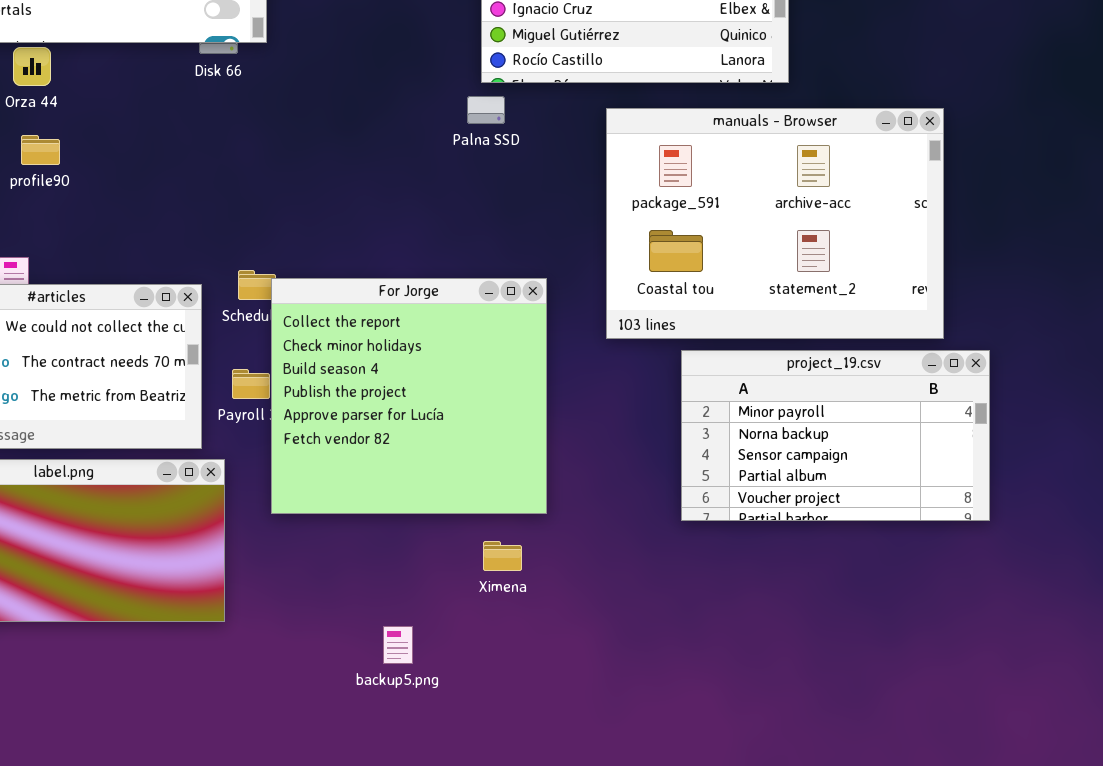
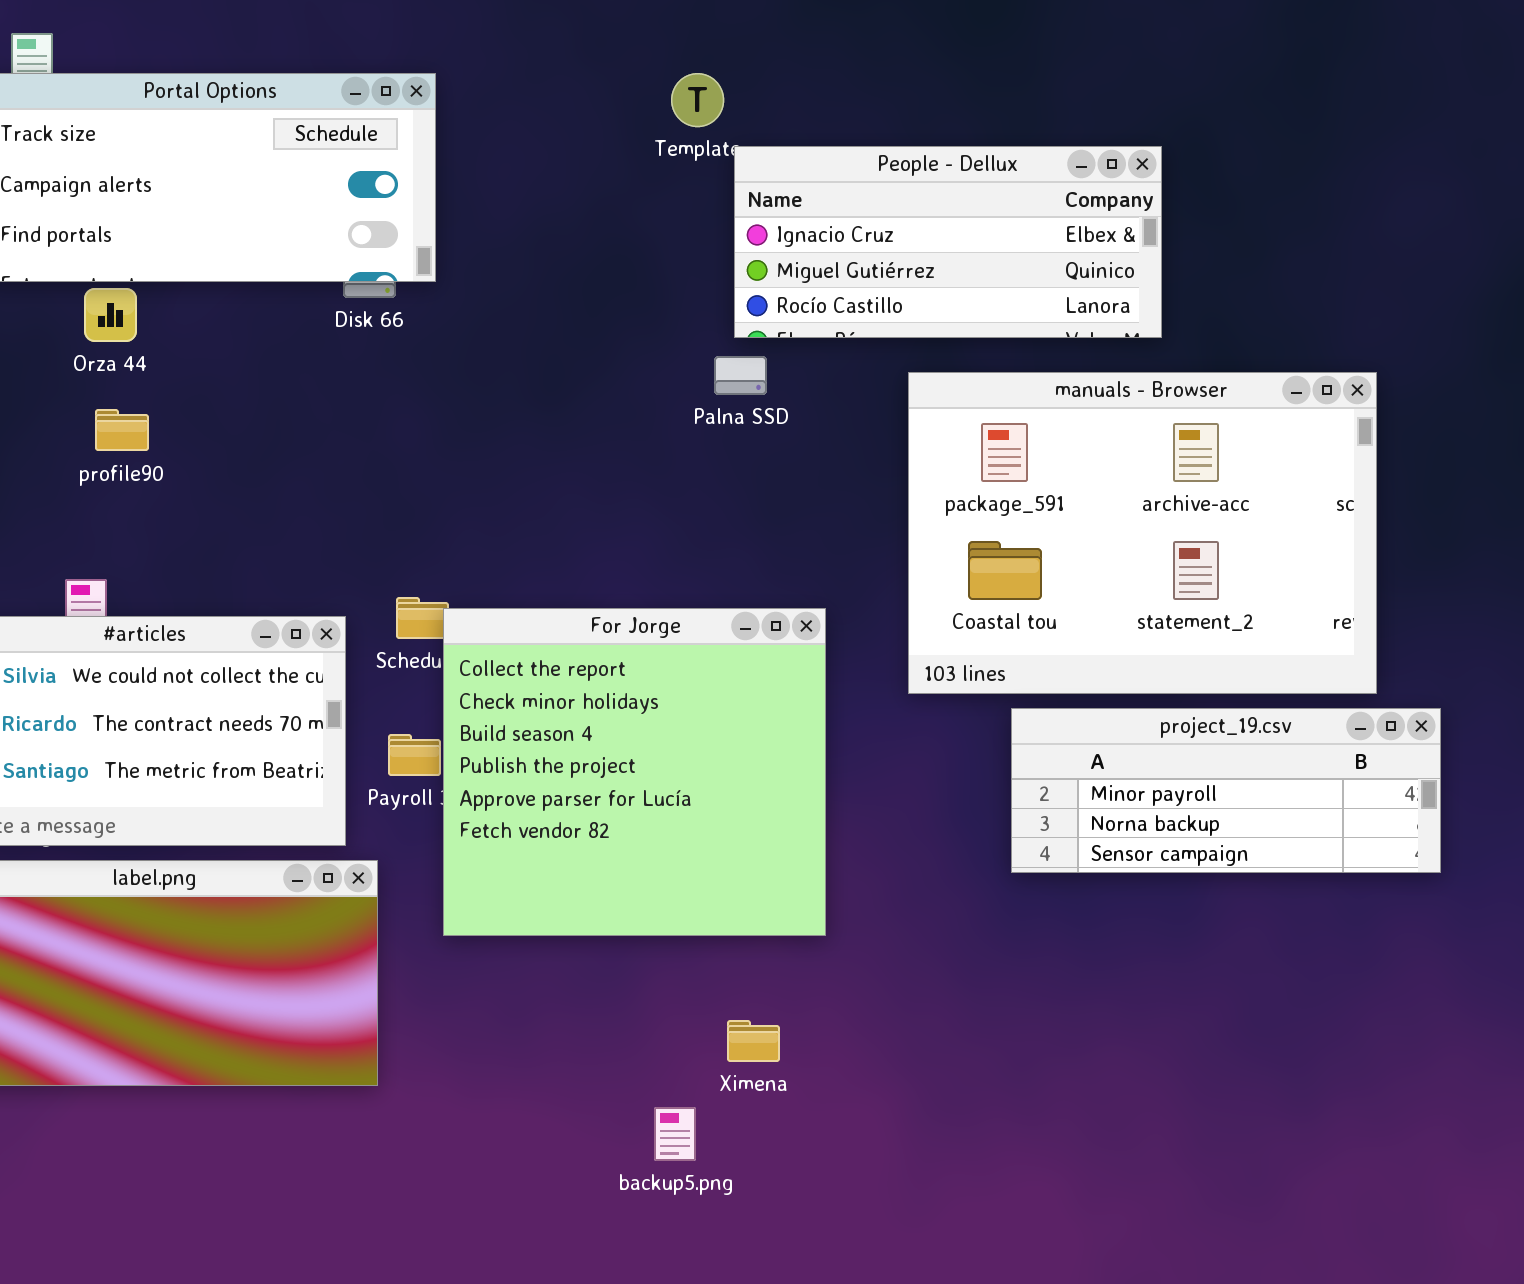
project_19.csv: [681,350,990,521] -> [1011,708,1441,873], resized
Ximena: [483,541,522,571] -> [727,1020,780,1062], moved
backup5.png: [383,626,413,664] -> [654,1107,696,1161], moved

